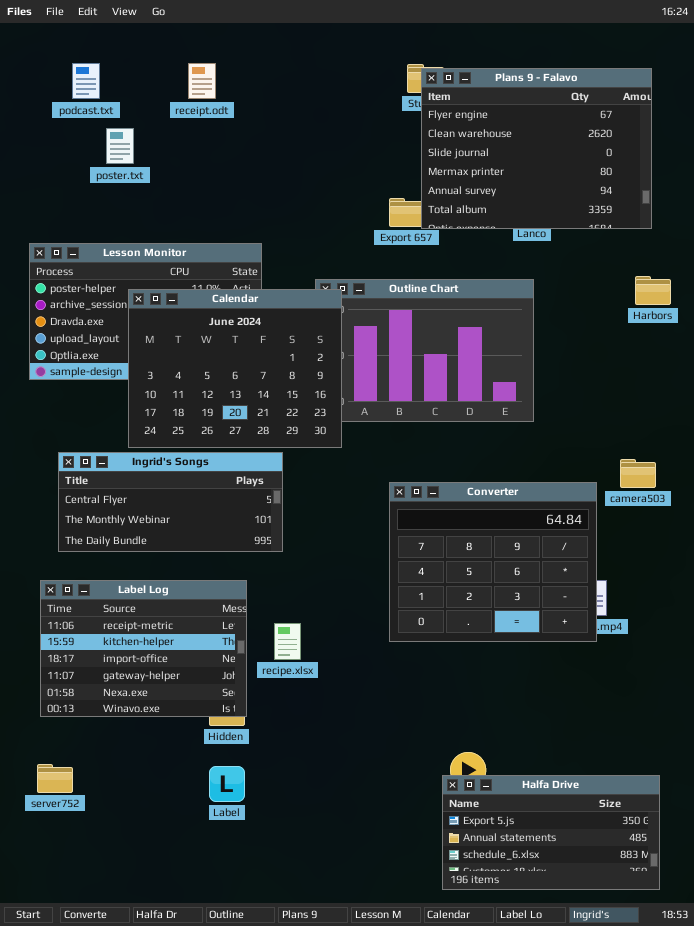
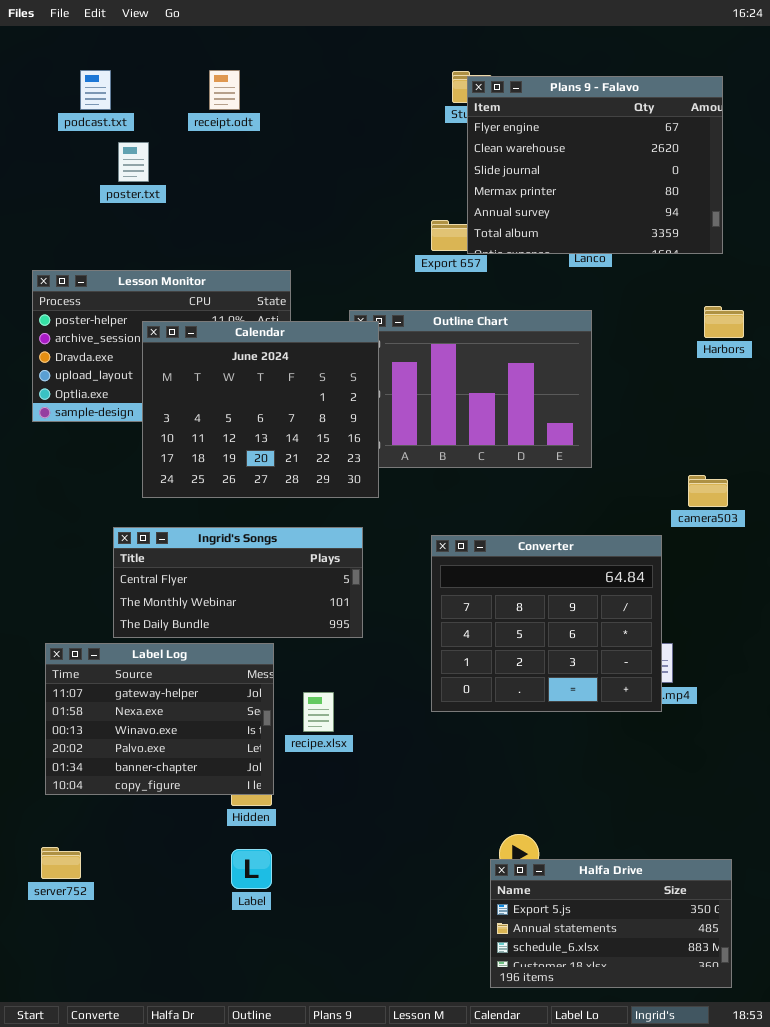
Ingrid's Songs: [58,452,283,552] -> [113,527,363,638], moved
camera503: [620,459,656,488] -> [688,475,728,507], moved
Label Log: [40,580,247,717] -> [45,643,274,795], scrolled down 3 rows

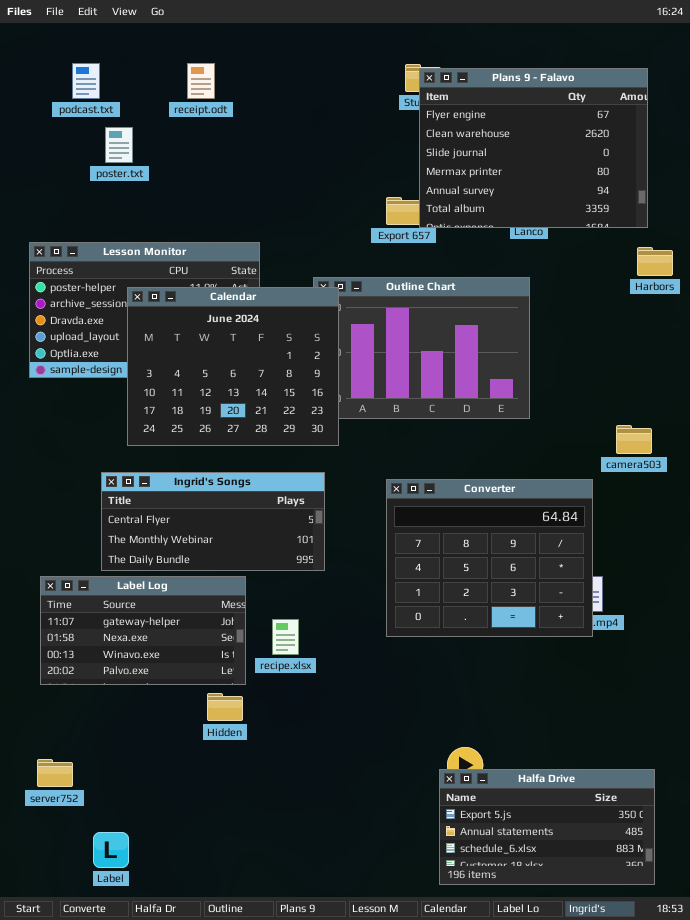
Harbors: [704,306,744,338] -> [637,247,673,276], moved
Label Log: [45,643,274,795] -> [40,576,246,685], resized
Label: [231,849,272,889] -> [93,832,129,868], moved

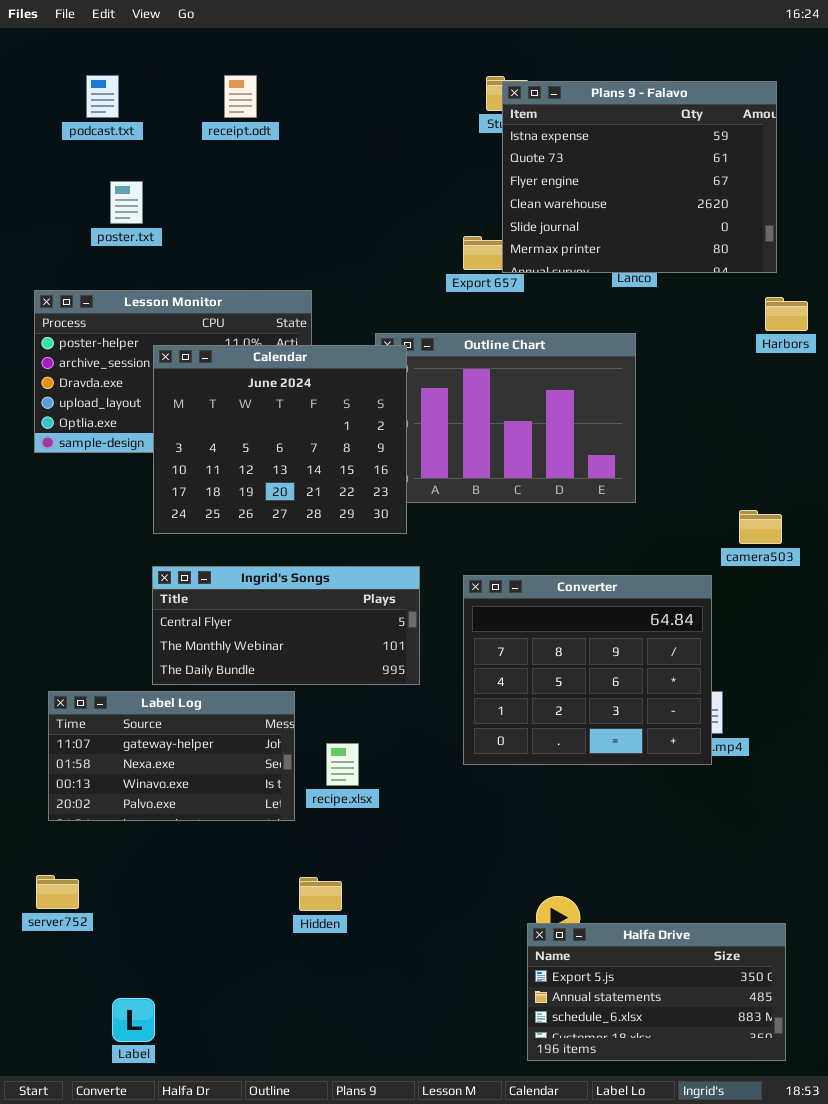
Plans 9 - Falavo: [419,68,648,228] -> [502,81,777,273], scrolled up 2 rows
poster.txt: [105,127,133,163] -> [110,181,143,224], moved
Ingrid's Songs: [101,472,325,571] -> [152,566,420,685], moved
Hidden: [207,693,243,721] -> [299,877,342,911], moved
server752: [37,759,73,787] -> [36,875,79,909], moved

